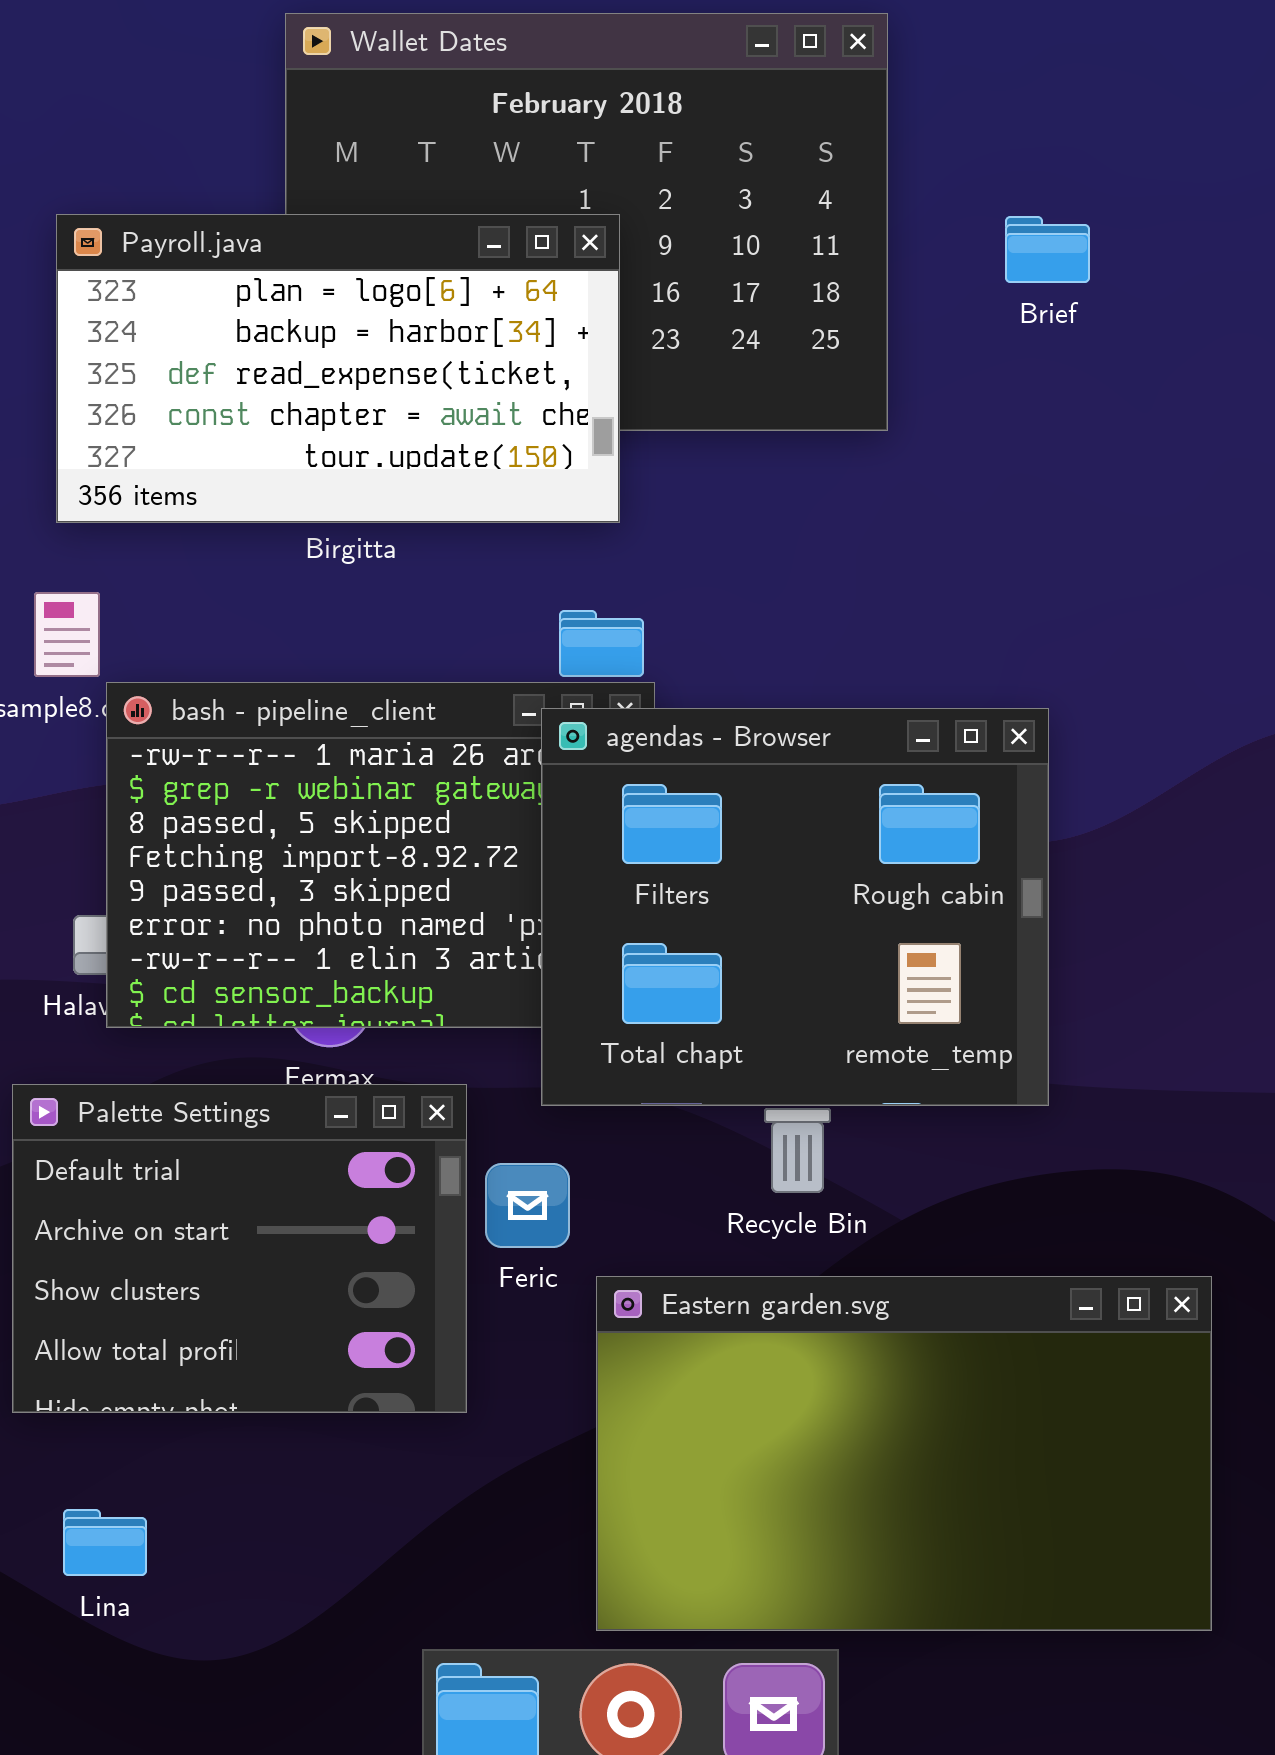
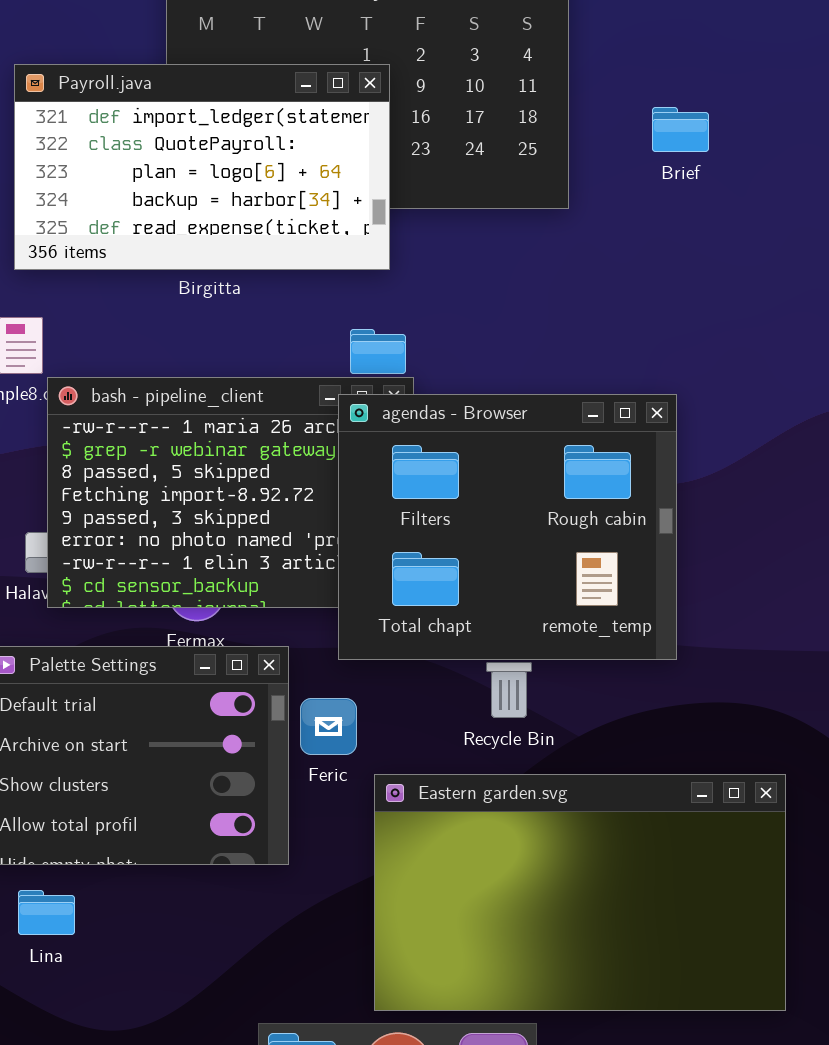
Payroll.java: [56,214,620,523] -> [14,64,390,270], scrolled up 2 rows
Brief: [1005,216,1090,283] -> [652,107,709,152], moved
Lina: [63,1509,147,1576] -> [18,890,75,935], moved

